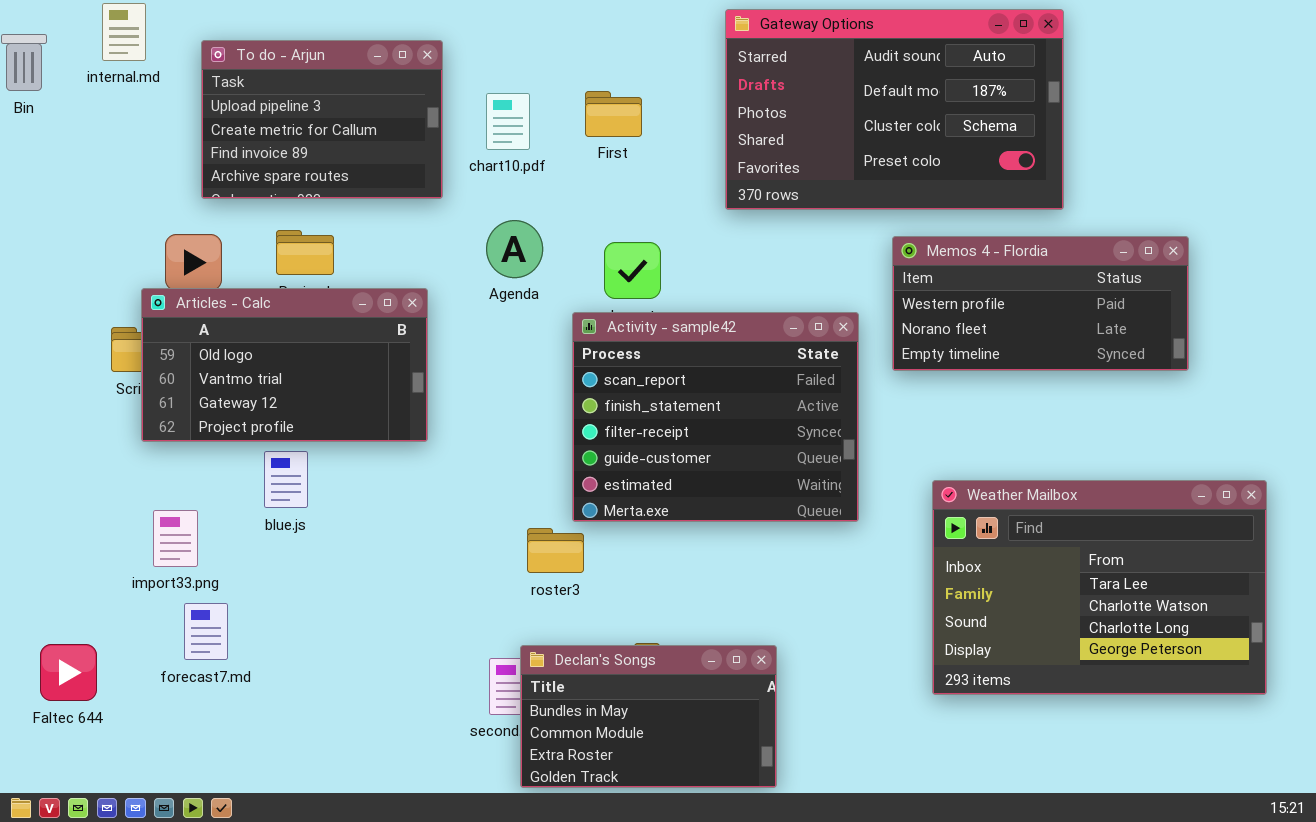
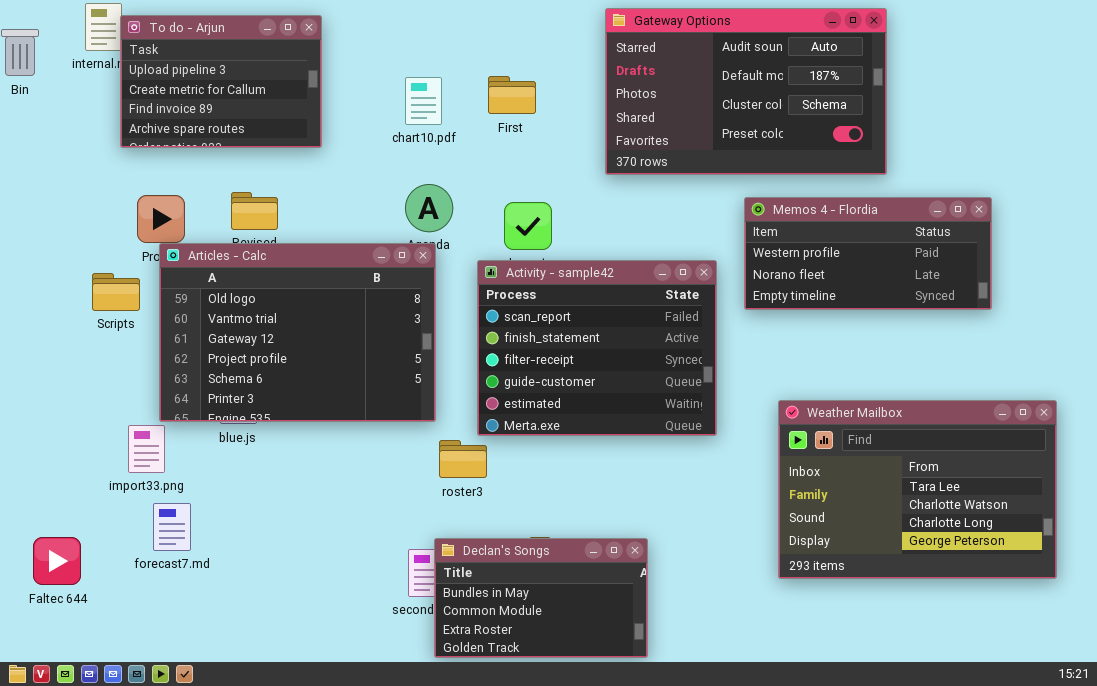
To do - Arjun: [201,40,443,199] -> [120,15,322,148], moved
Articles - Calc: [141,288,428,442] -> [159,243,436,422], moved, resized

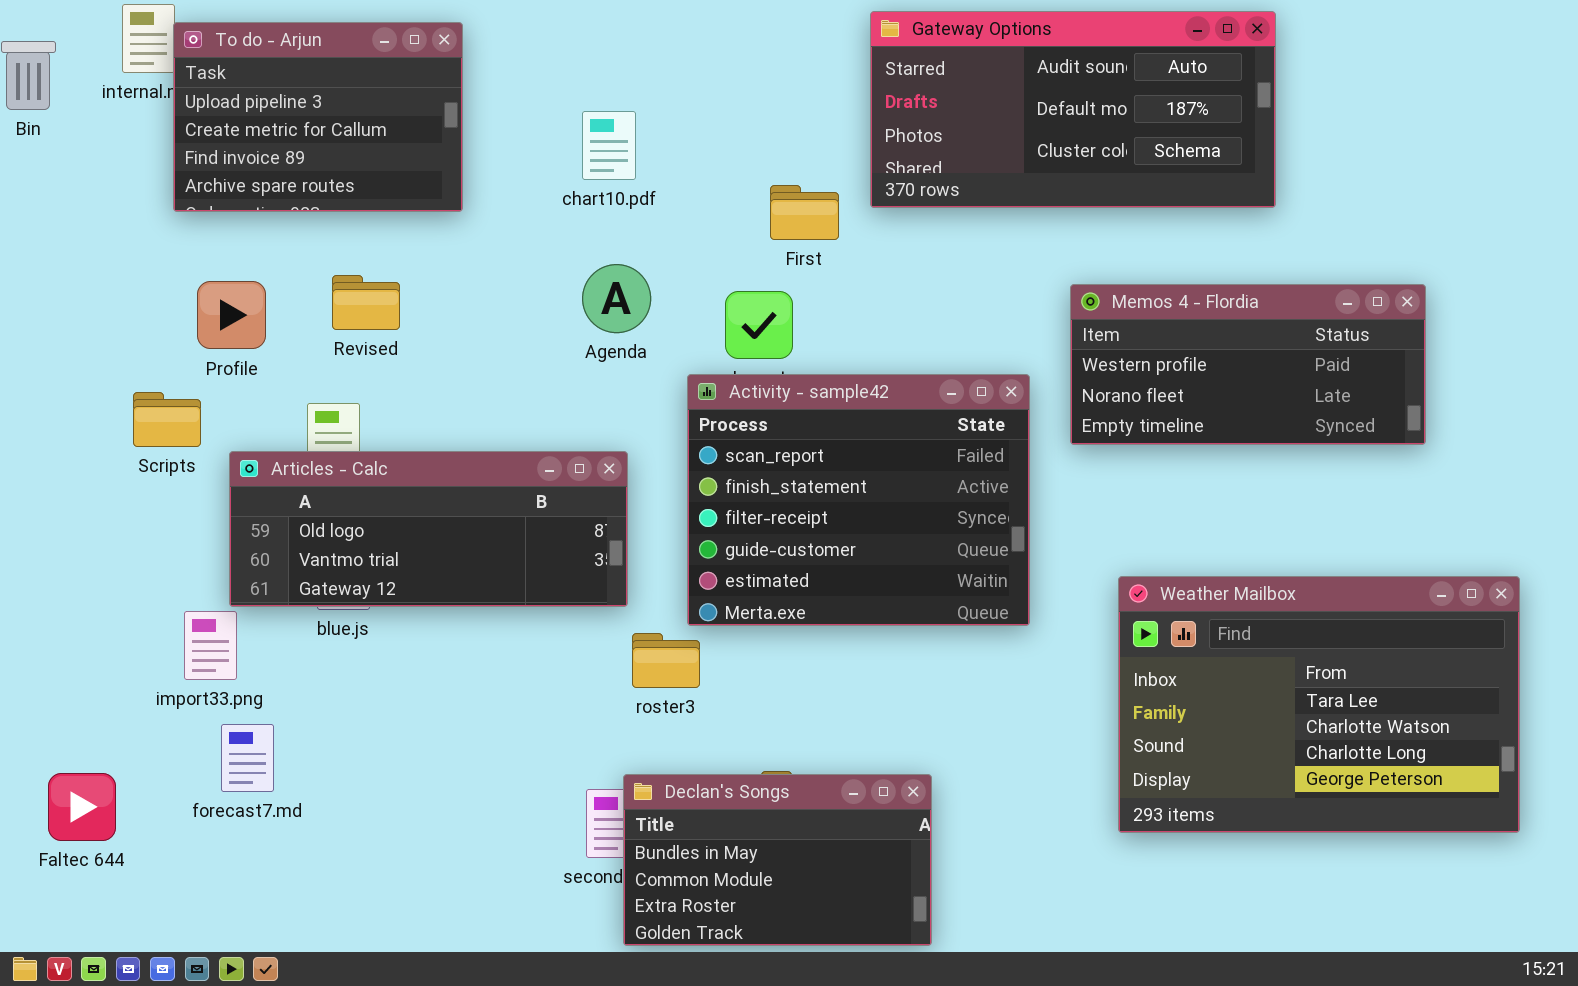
Gateway Options: [605,8,887,175] -> [870,11,1276,208], resized
First: [488,76,536,114] -> [770,185,839,240], moved
Articles - Calc: [159,243,436,422] -> [229,451,628,607], resized

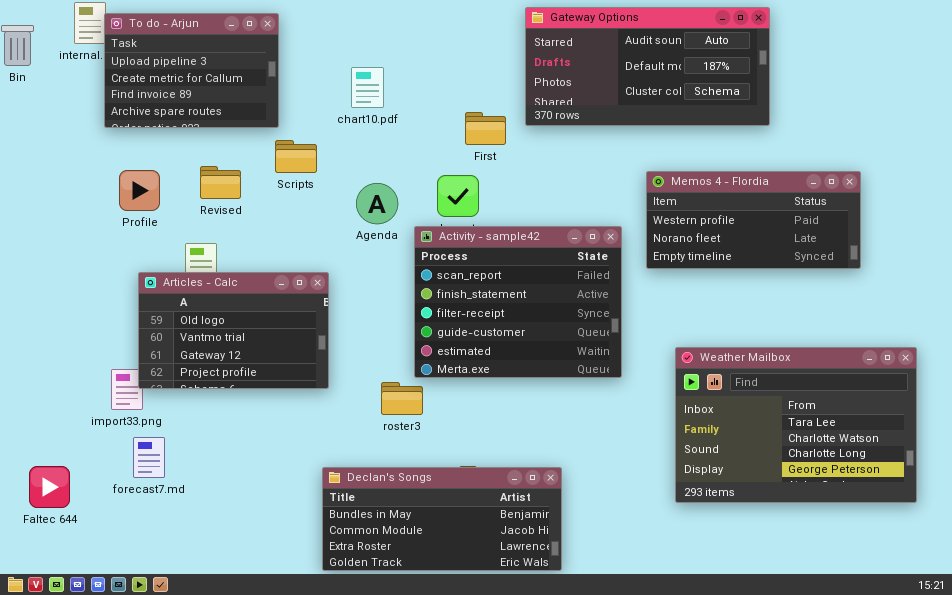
Agenda: [582,264,651,333] -> [356,183,398,224], moved
Scripts: [133,392,201,447] -> [275,140,317,173], moved
Articles - Calc: [229,451,628,607] -> [138,272,329,389], resized
Declan's Songs: [623,774,932,946] -> [322,467,562,571], resized

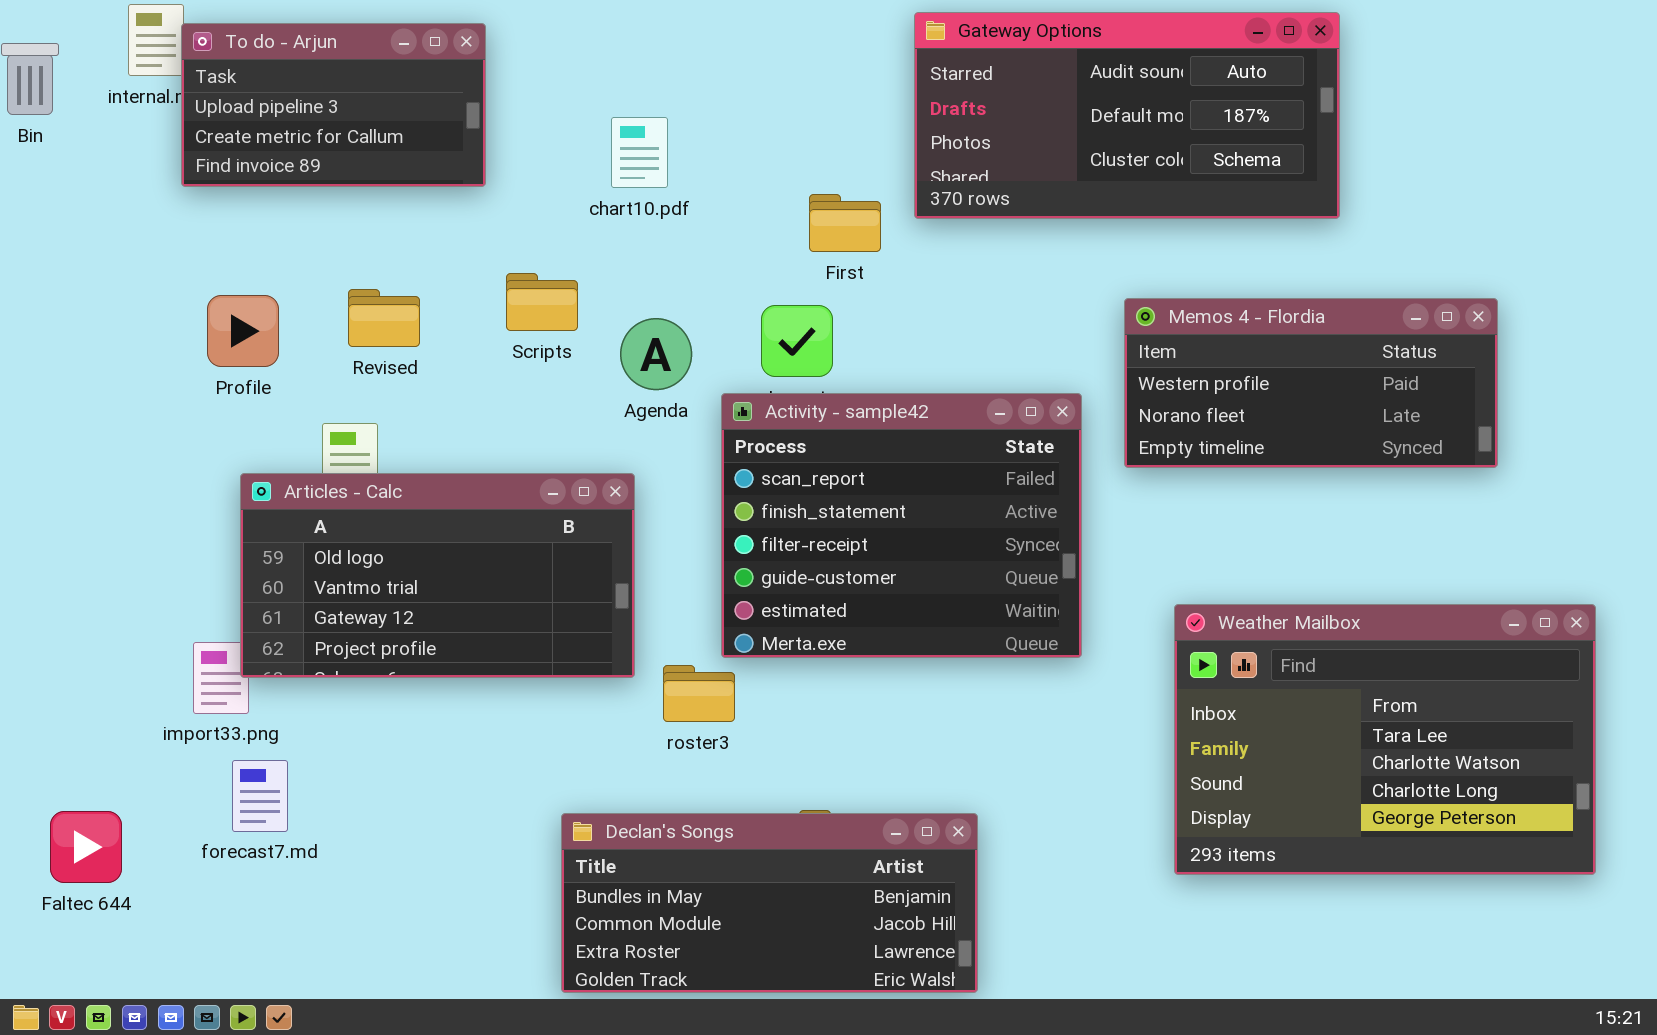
To do - Arjun: [104,13,279,128] -> [181,23,486,187], resized
Scripts: [275,140,317,173] -> [506,273,578,331], moved
Articles - Calc: [138,272,329,389] -> [240,473,635,678], resized

